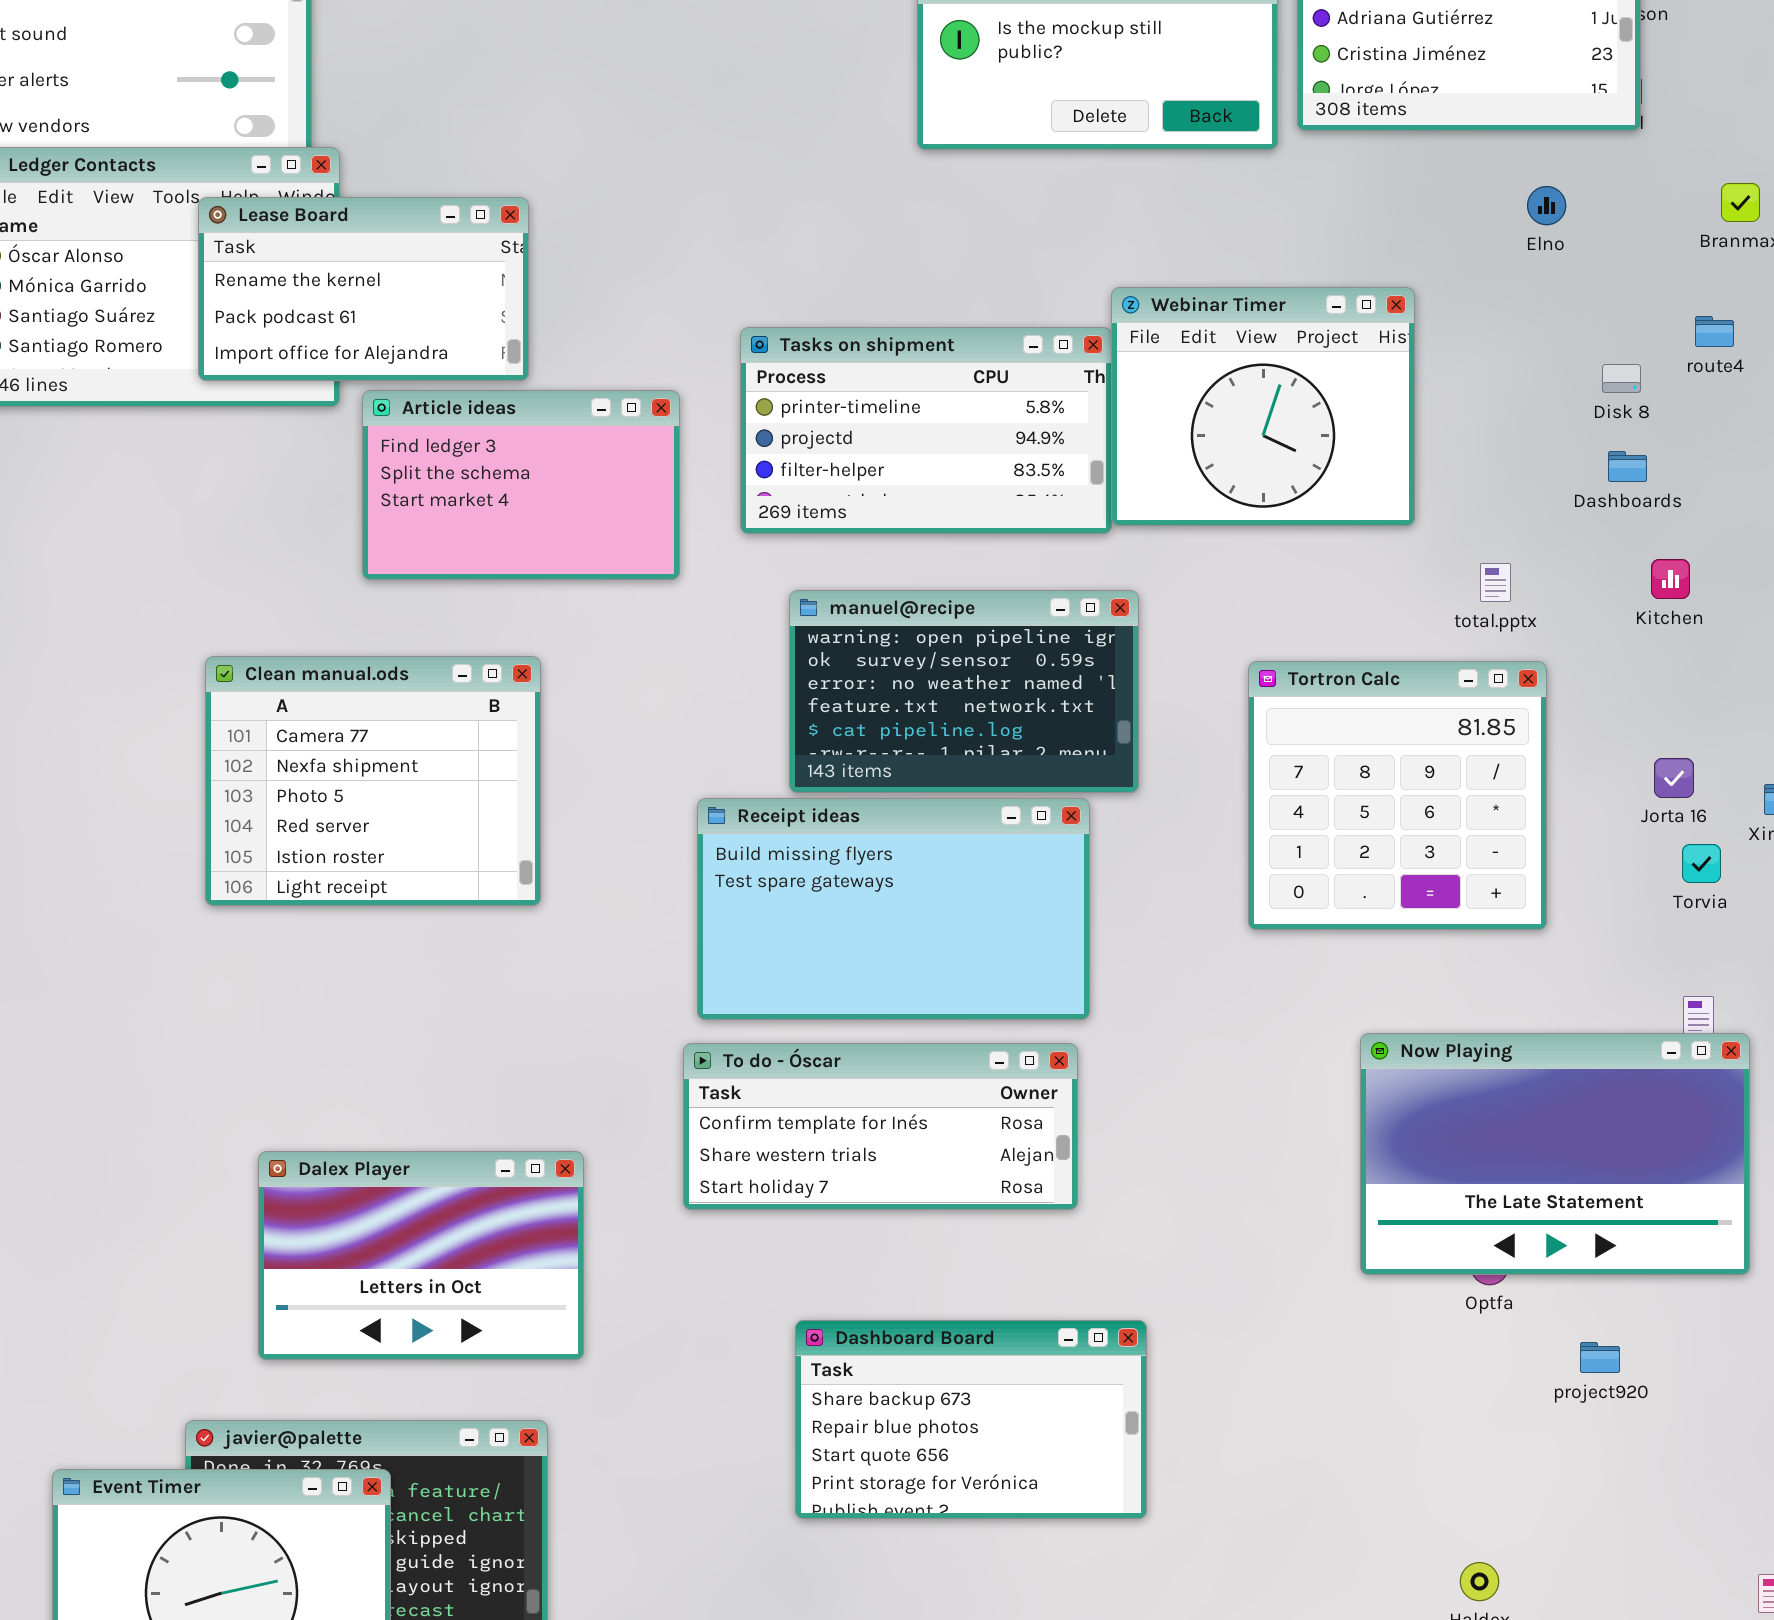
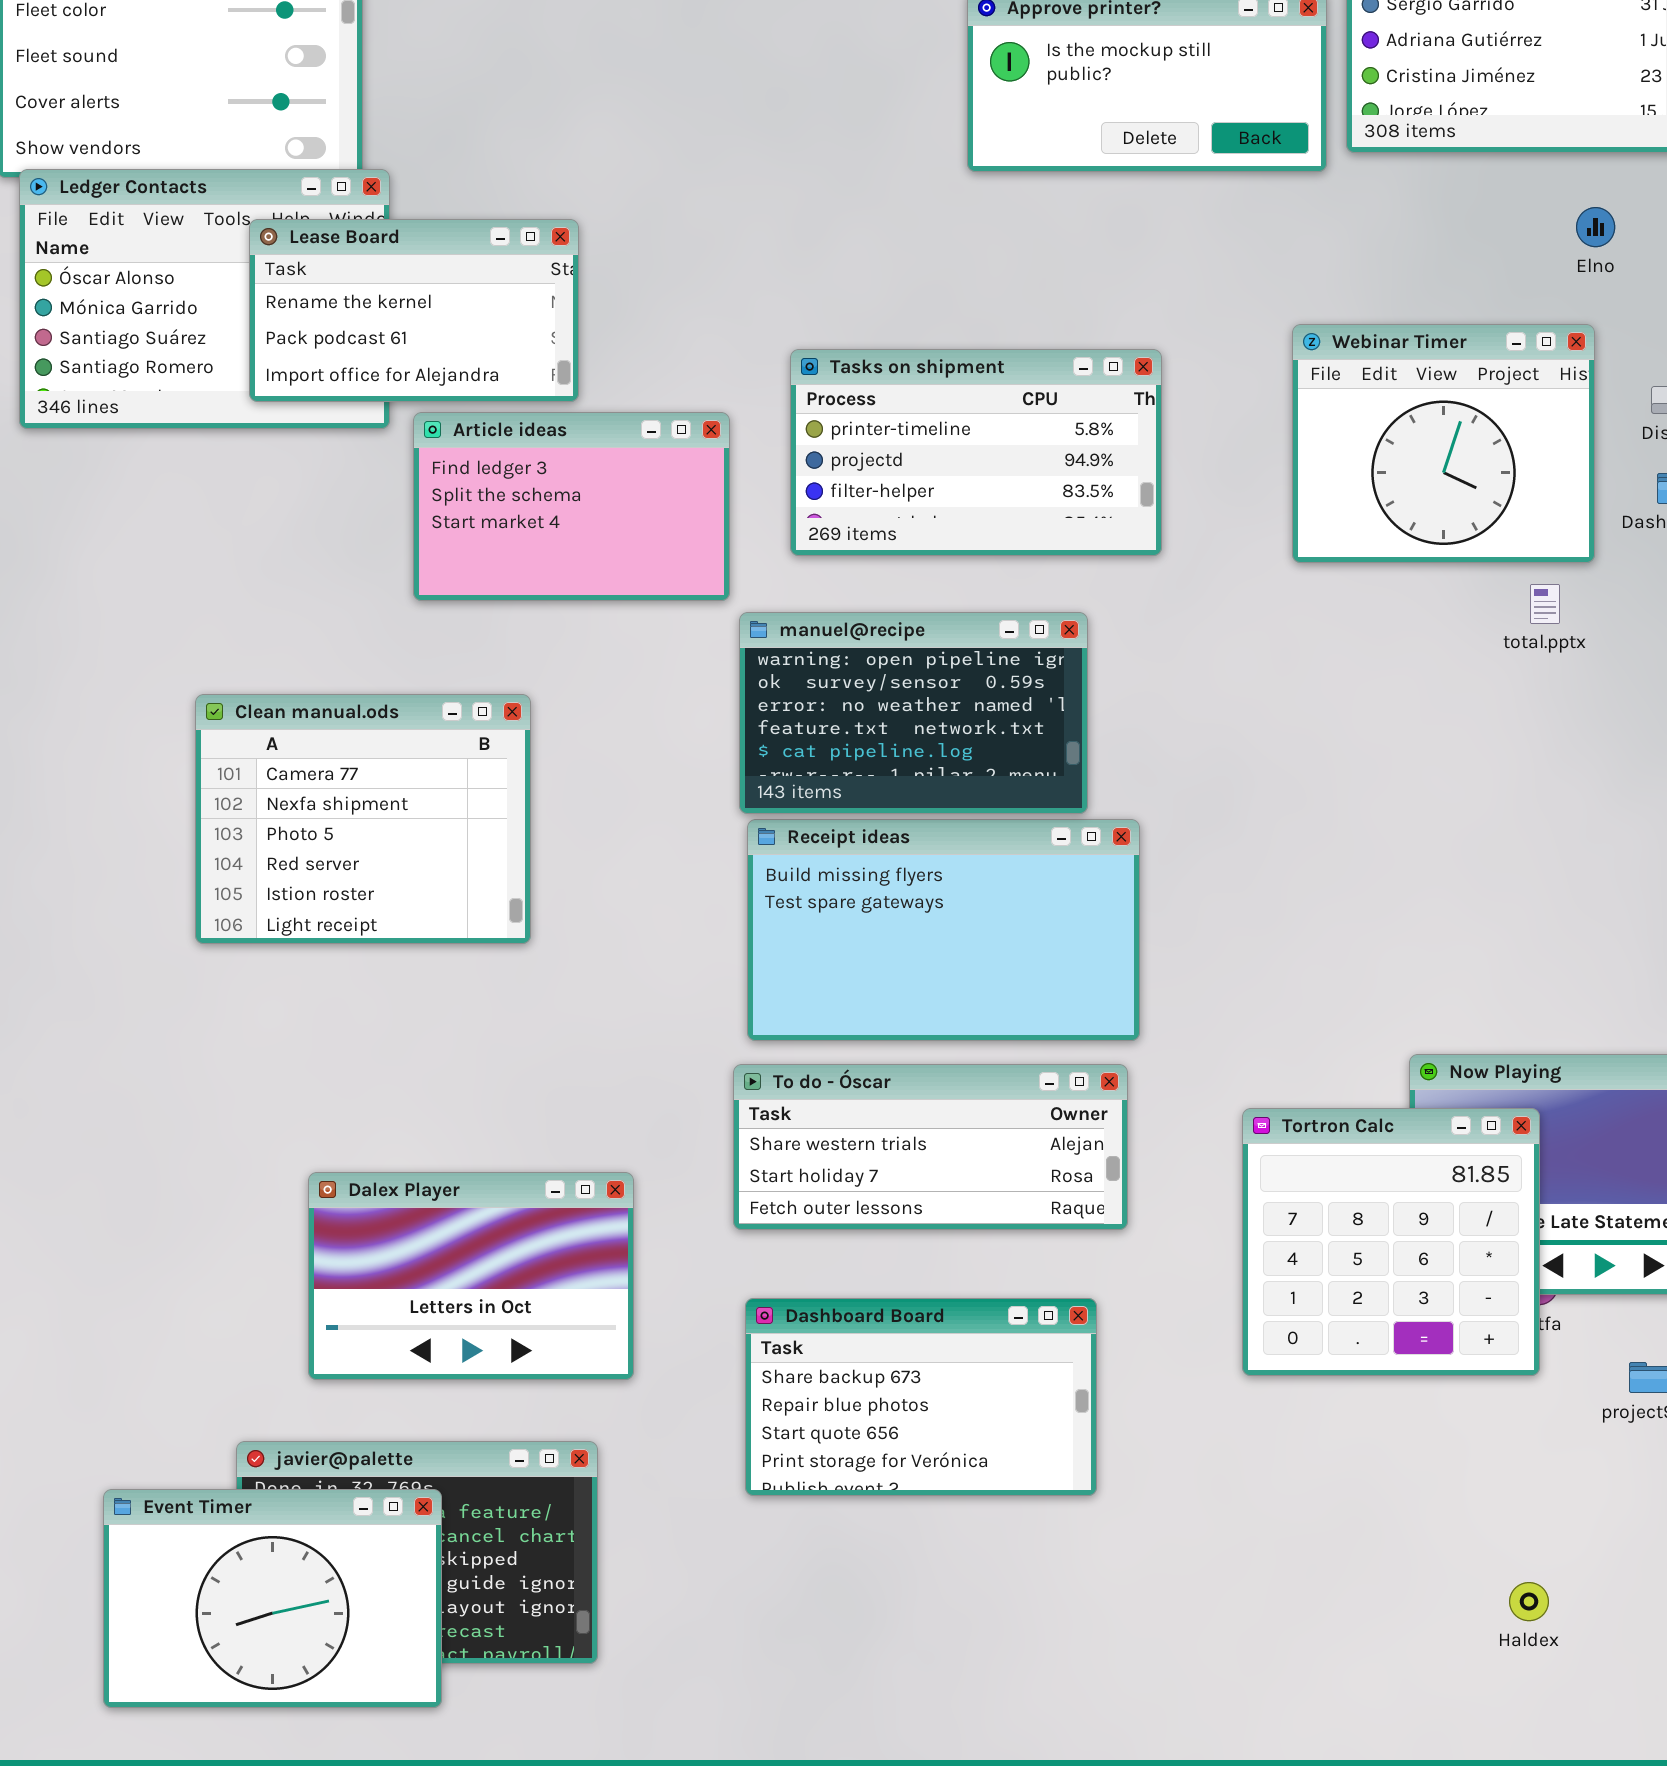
Webinar Timer: [1111,287,1415,526] -> [1292,324,1595,563], moved
manuel@recipe: [789,590,1139,793] -> [739,612,1088,814], moved
Clean manual.ods: [205,656,541,906] -> [195,694,531,944], moved
Tortron Calc: [1248,661,1547,930] -> [1242,1108,1540,1376], moved
To do - Óscar: [683,1043,1078,1210] -> [733,1064,1128,1230], scrolled down 1 row
Dashboard Board: [795,1320,1147,1519] -> [745,1298,1097,1496], moved

